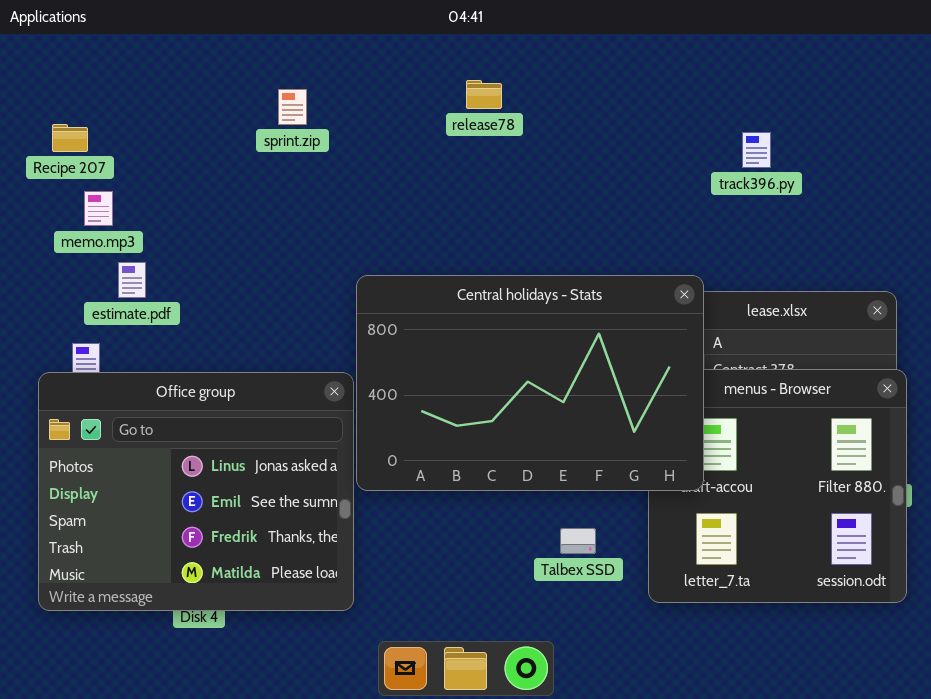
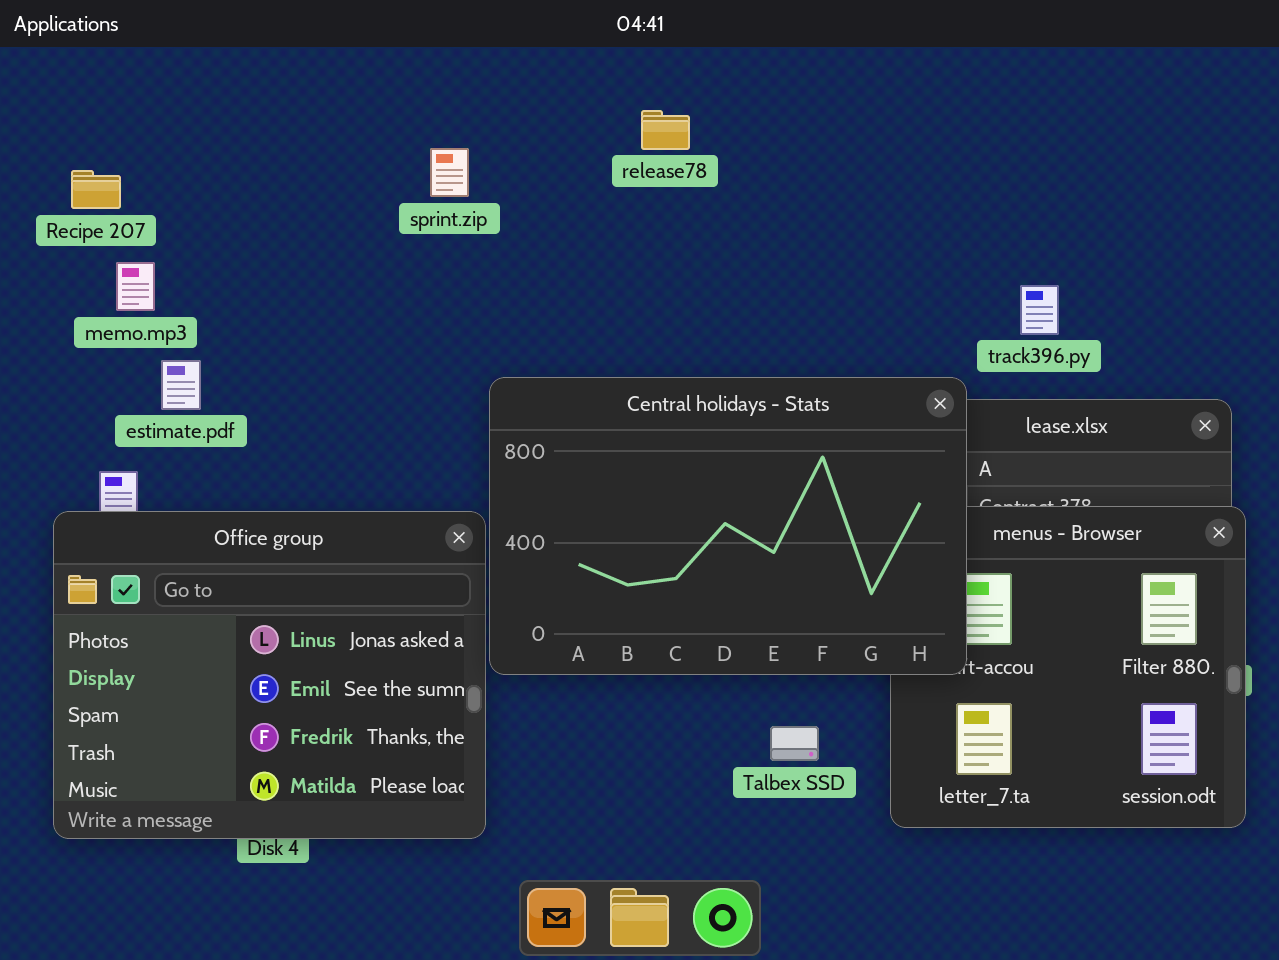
sprint.zip: [278,89,307,125] -> [430,148,469,197], moved
track396.py: [742,132,771,168] -> [1020,285,1059,335], moved

